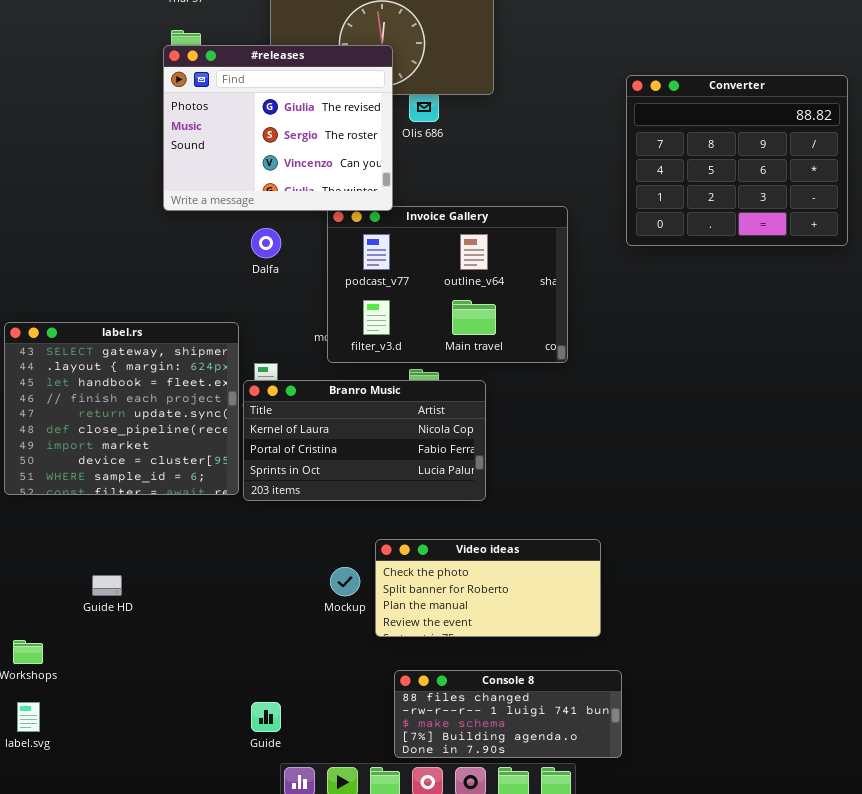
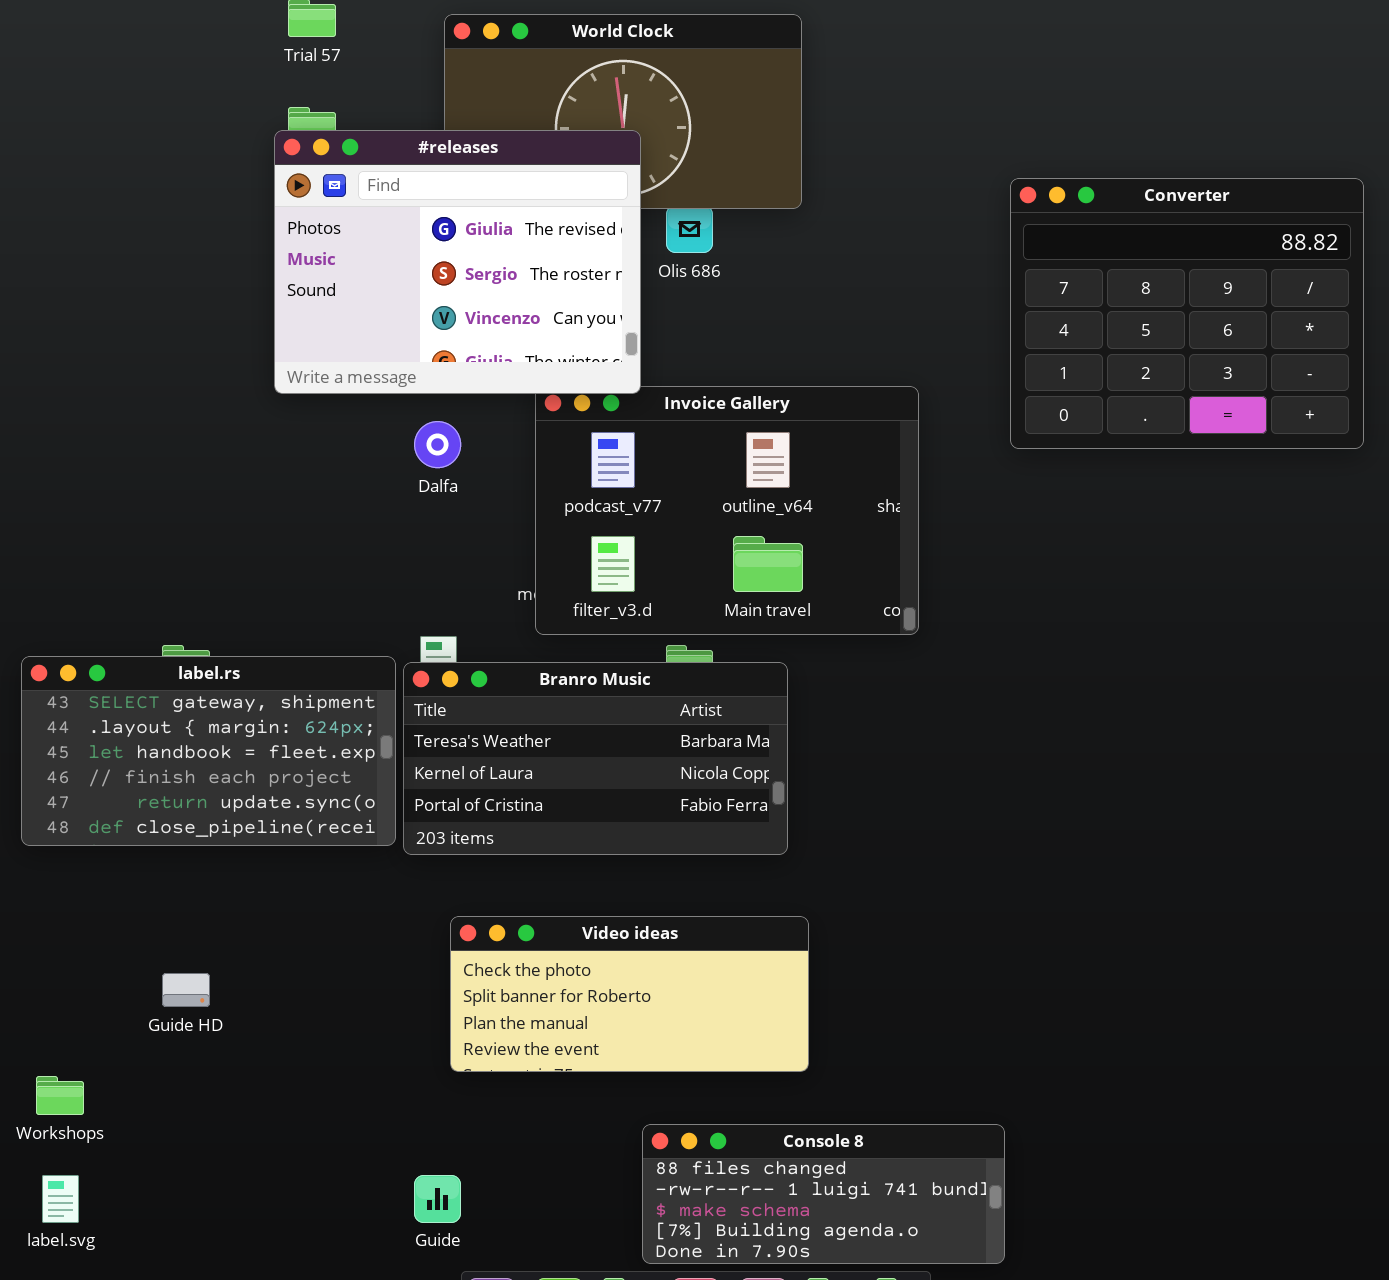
label.rs: [4,322,239,495] -> [21,656,396,846], resized
Branro Music: [243,380,486,501] -> [403,662,788,855], scrolled up 1 row
Video ideas: [375,539,601,637] -> [450,916,809,1072], moved

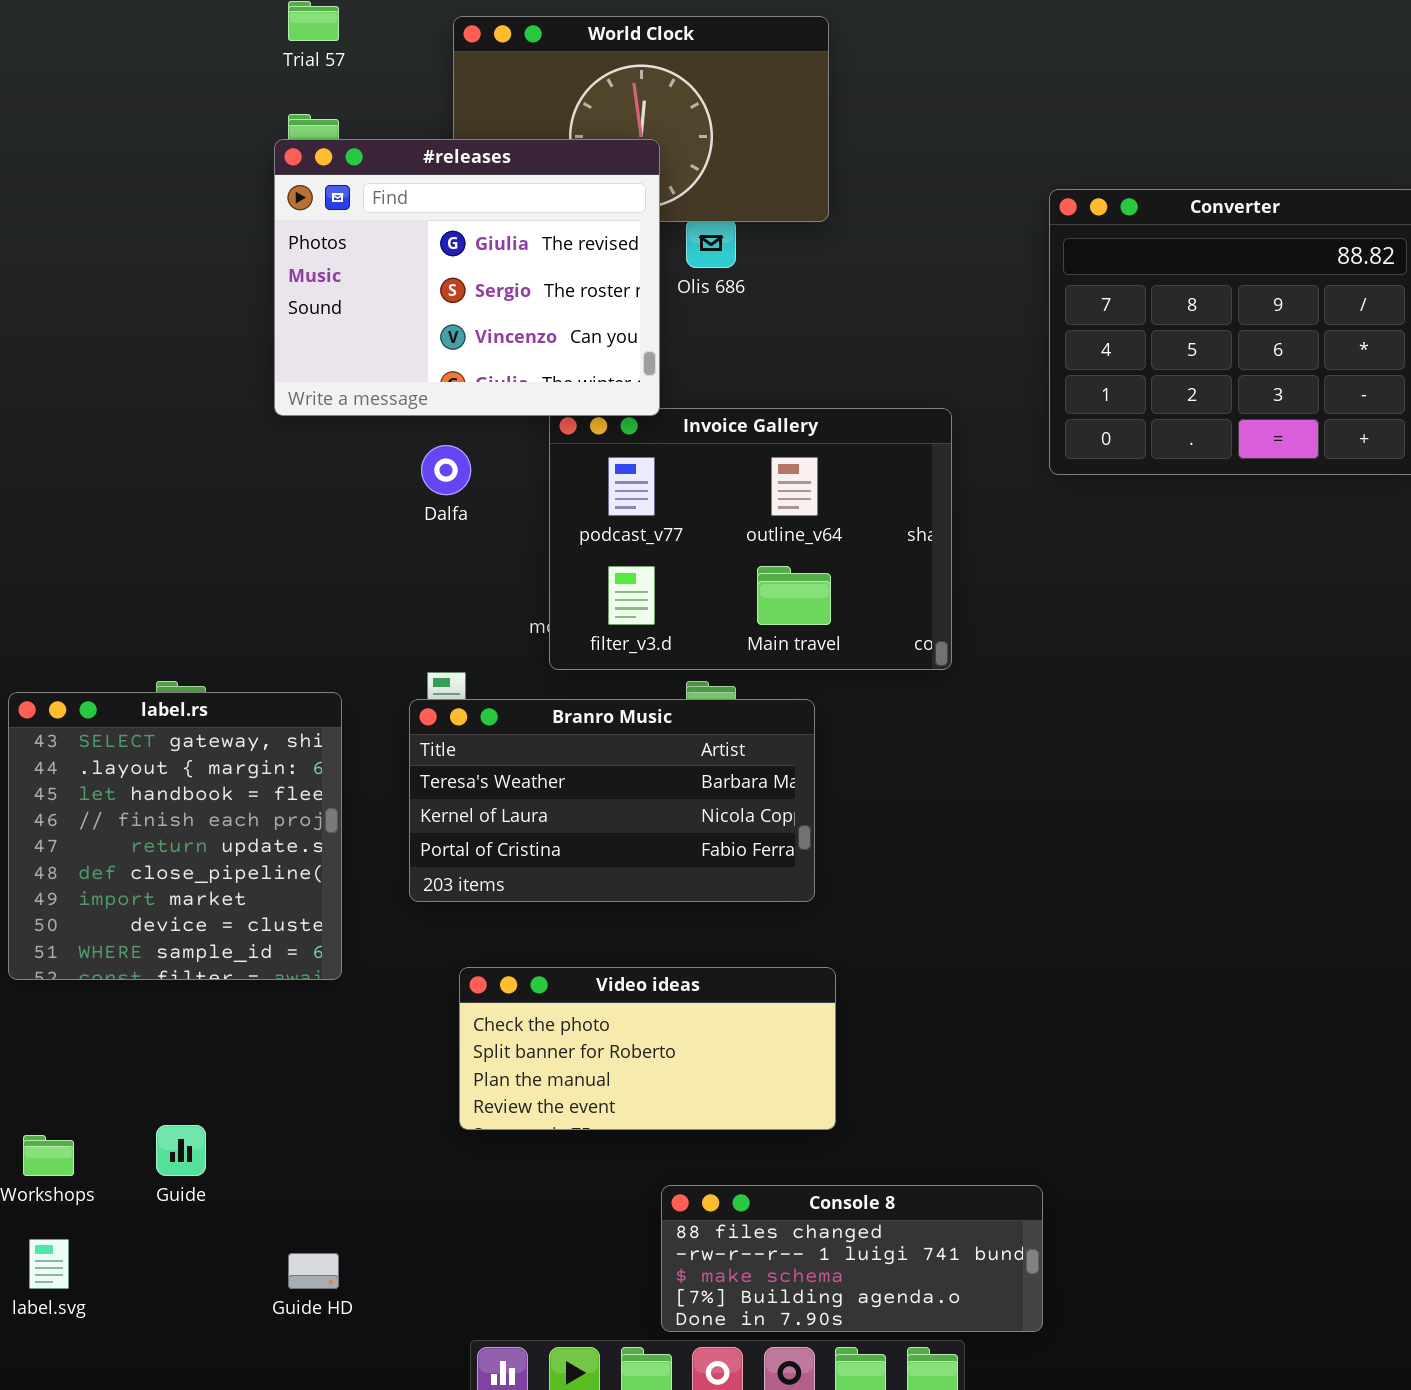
label.rs: [21,656,396,846] -> [8,692,342,980], resized
Guide HD: [162,973,210,1007] -> [288,1253,339,1289], moved
Guide: [414,1175,461,1223] -> [156,1125,206,1176], moved

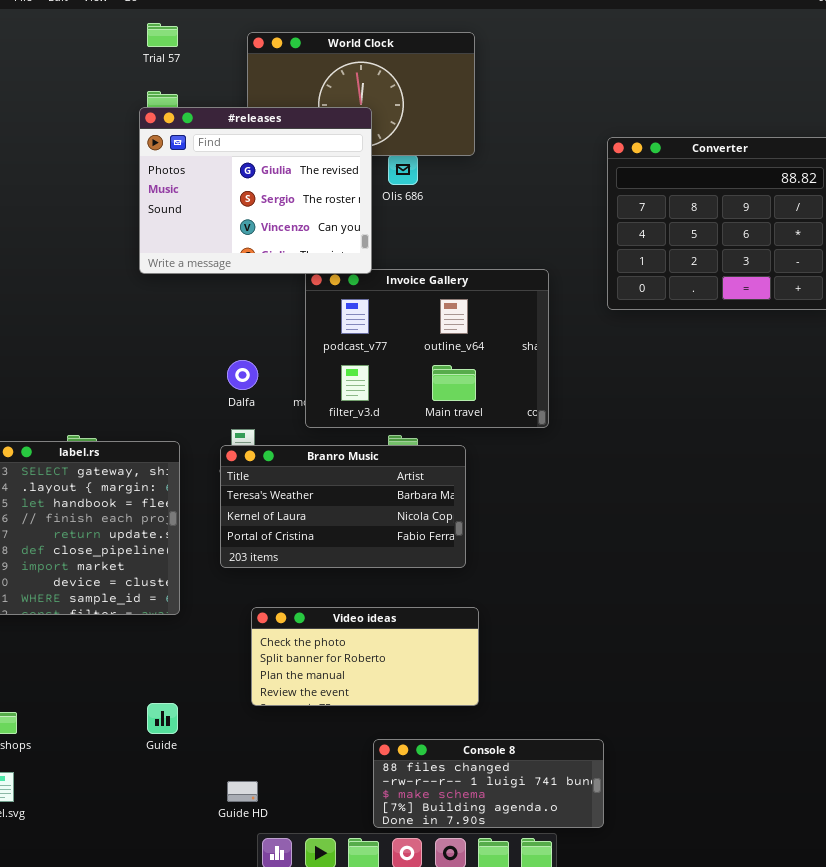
Dalfa: [421,445,471,495] -> [227,360,258,390], moved
Guide: [156,1125,206,1176] -> [147,703,178,734], moved
Guide HD: [288,1253,339,1289] -> [227,781,258,802], moved

